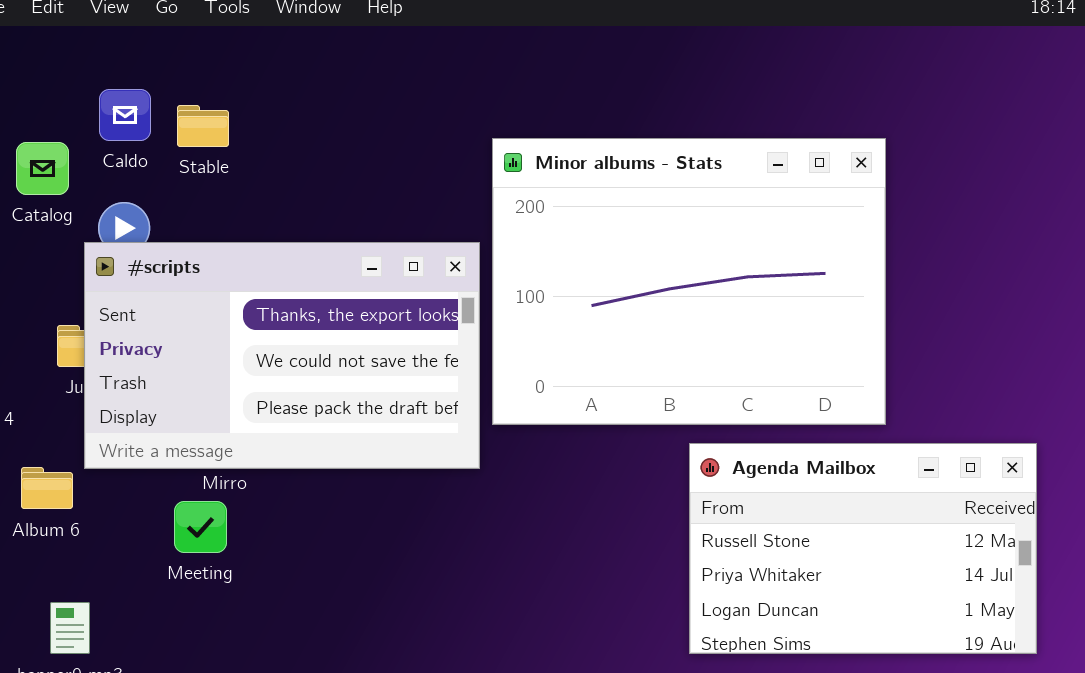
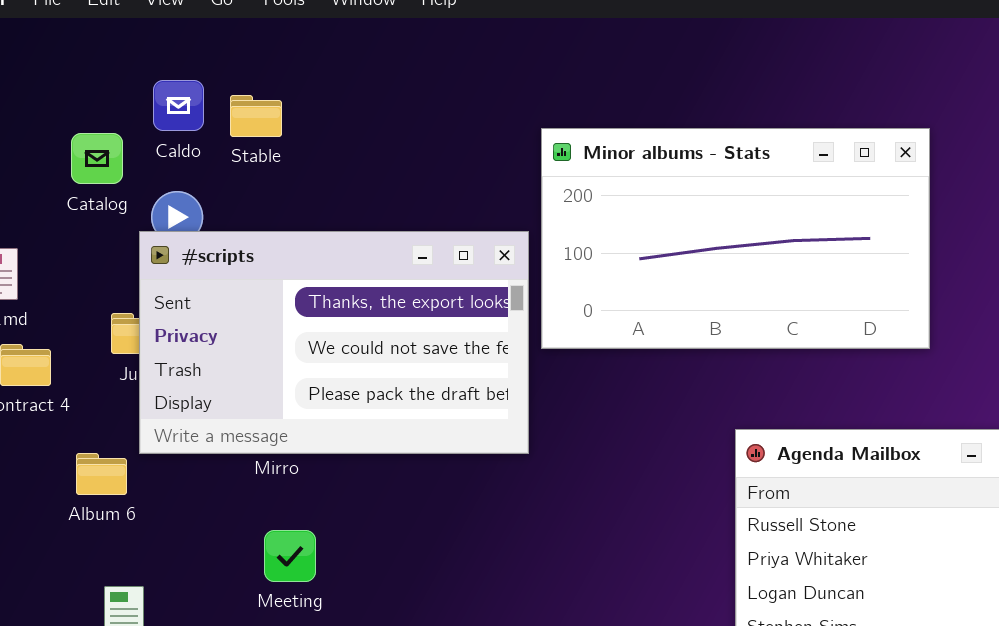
Minor albums - Stats: [492,138,886,425] -> [541,128,930,349], resized
Meeting: [174,501,227,553] -> [264,530,316,582], moved

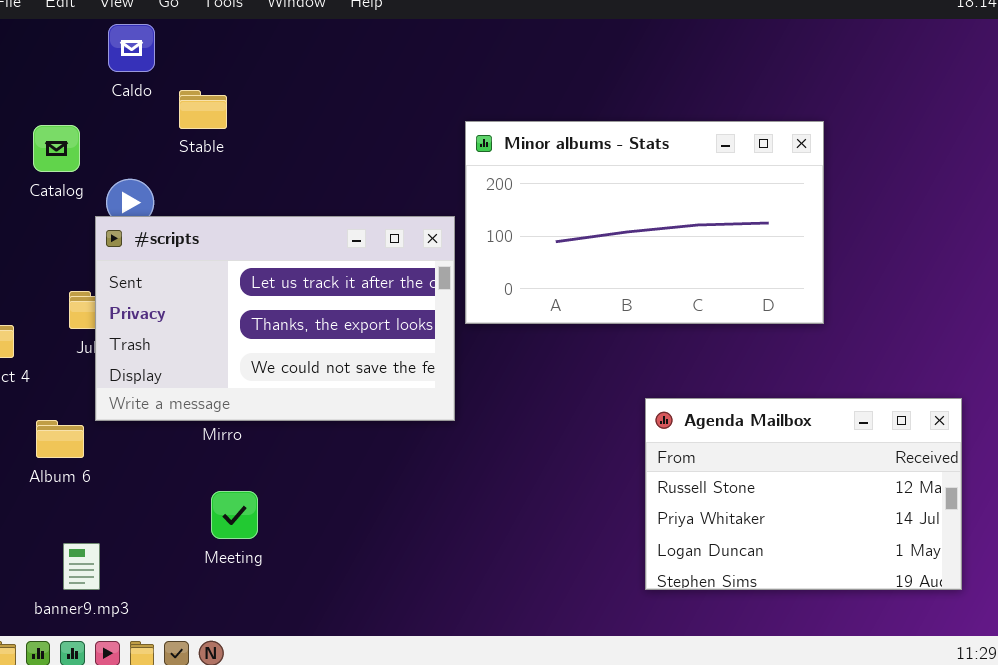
Caldo: [153,80,204,131] -> [108,24,155,72], moved
#scripts: [139,231,529,454] -> [95,216,455,421], scrolled up 1 row

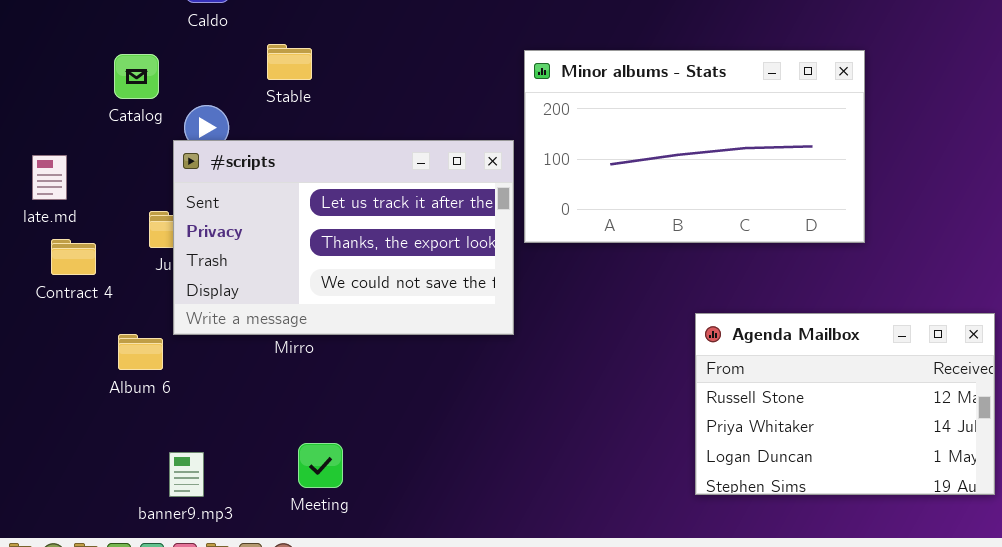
Stable: [179,90,227,129] -> [267,44,312,80], moved
Meeting: [211,491,258,539] -> [298,443,343,488], moved
banner9.mp3: [63,543,100,590] -> [169,452,204,497], moved

